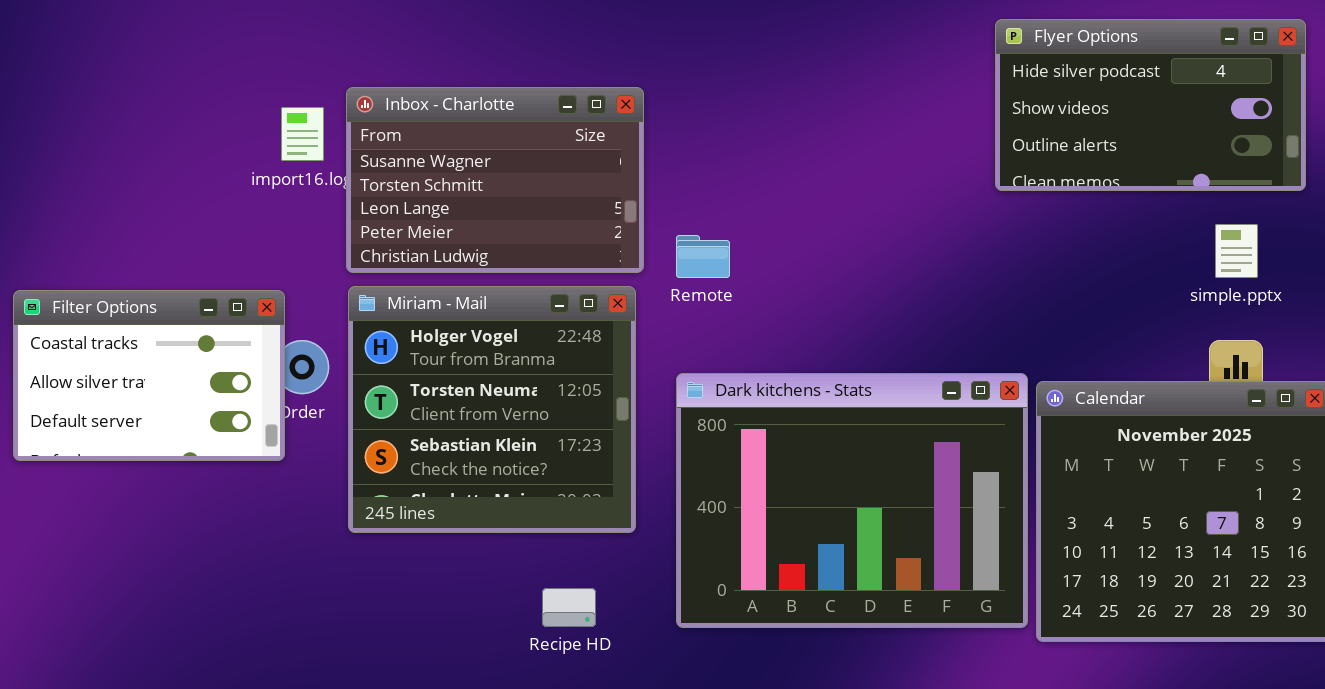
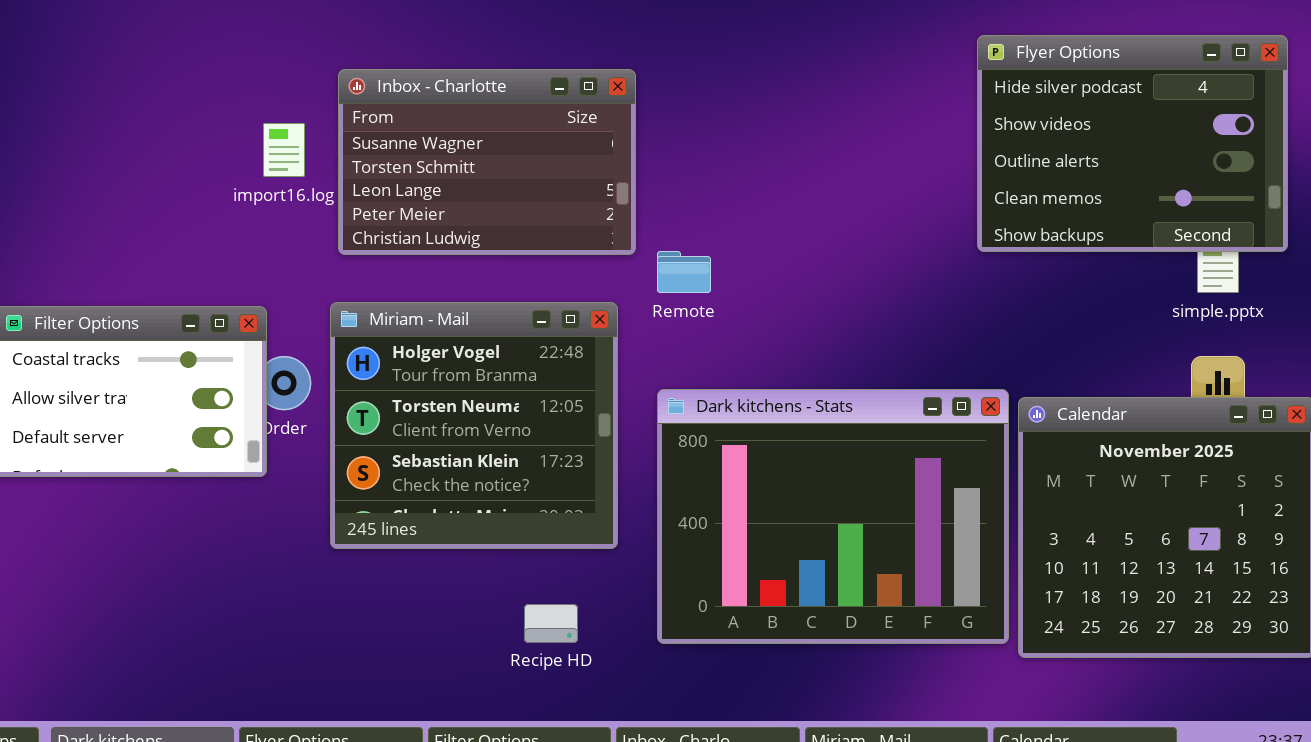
Flyer Options: [995,19,1306,191] -> [977,35,1288,252], resized
Inbox - Charlotte: [346,87,644,273] -> [338,69,636,255], moved

